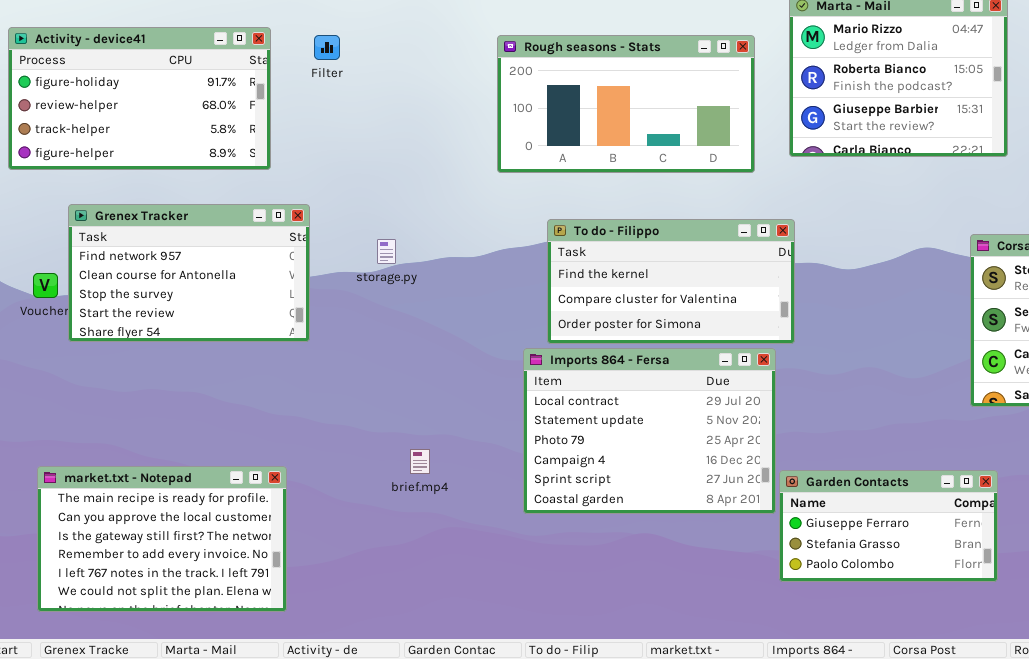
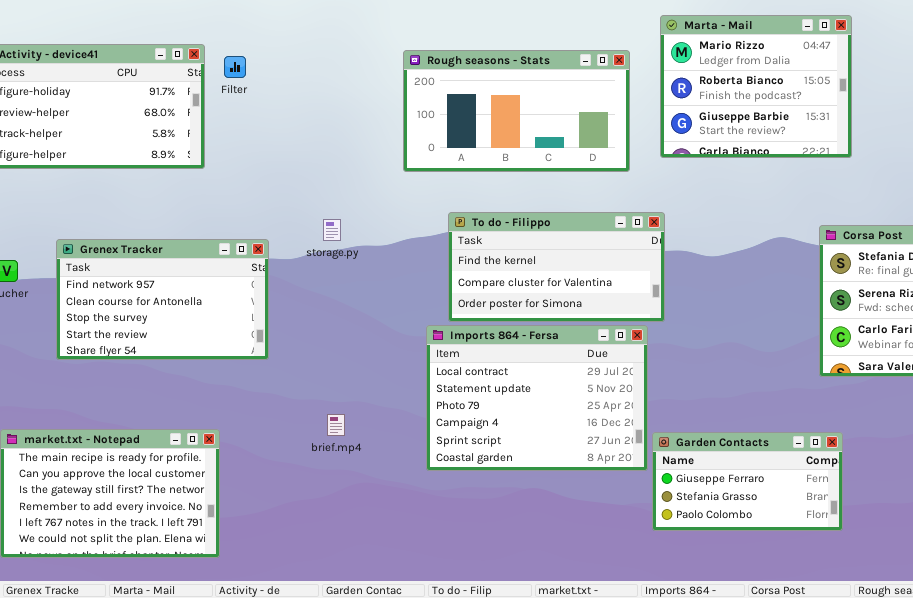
Filter: [314,35,340,60] -> [224,56,246,78], moved
Grenex Tracker: [68,204,310,342] -> [56,239,269,360], moved
storage.py: [377,239,396,264] -> [323,219,341,241], moved

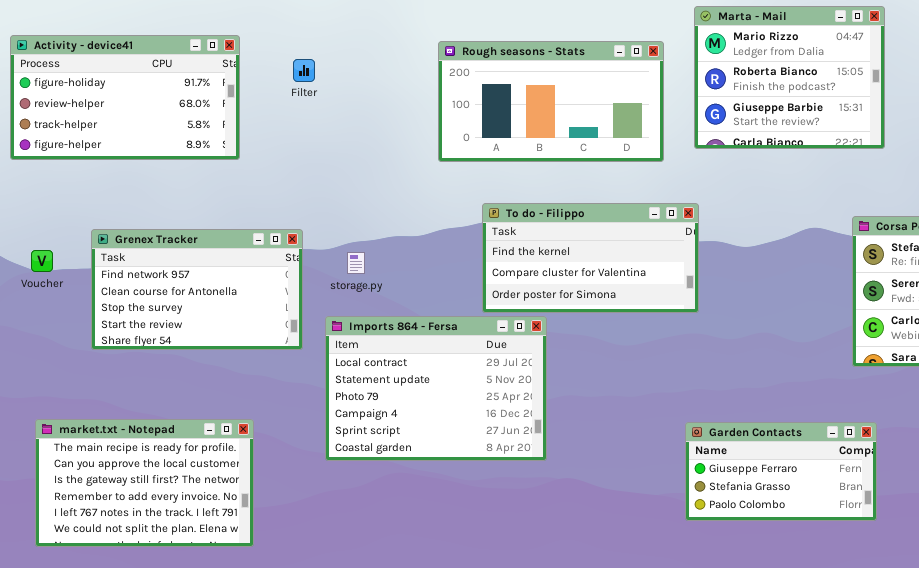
Filter: [224,56,246,78] -> [293,59,315,82], moved
storage.py: [323,219,341,241] -> [347,252,365,274], moved
Imports 864 - Fersa: [426,325,648,471] -> [325,316,547,461], moved

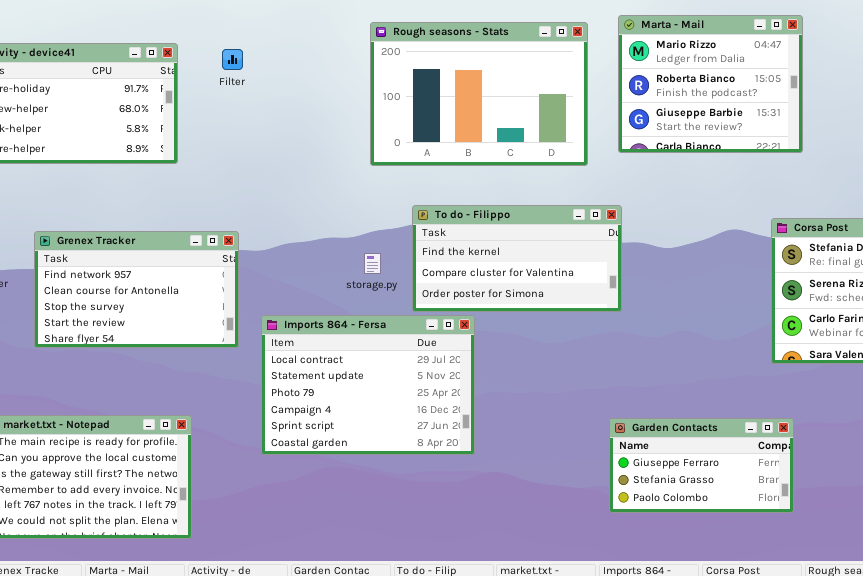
Rough seasons - Stats: [438,41,664,162] -> [370,22,588,166], resized
Filter: [293,59,315,82] -> [222,49,243,70], moved
storage.py: [347,252,365,274] -> [364,253,381,274], moved

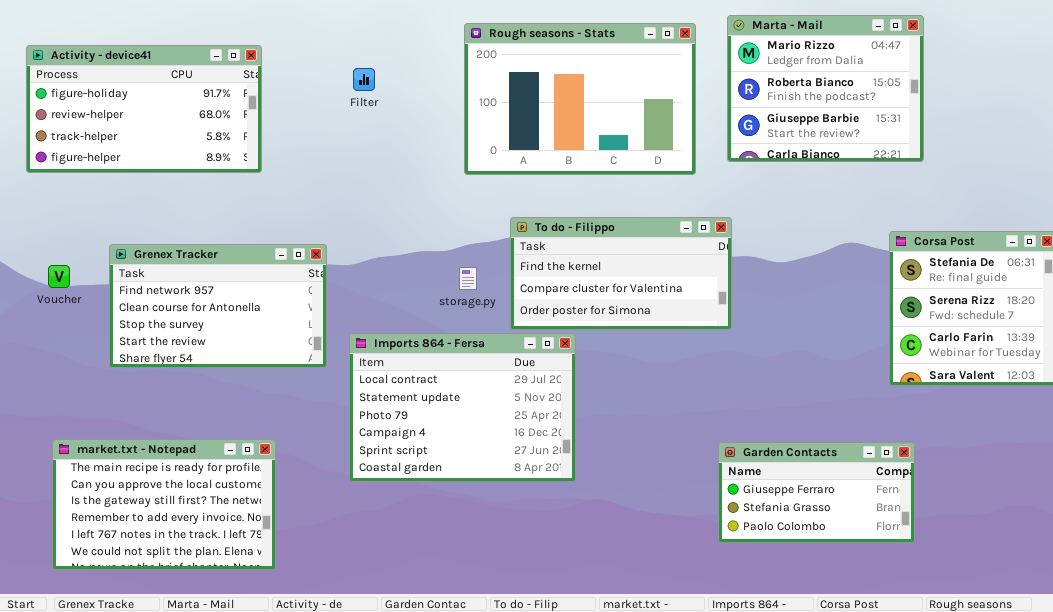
Filter: [222,49,243,70] -> [353,68,375,91], moved

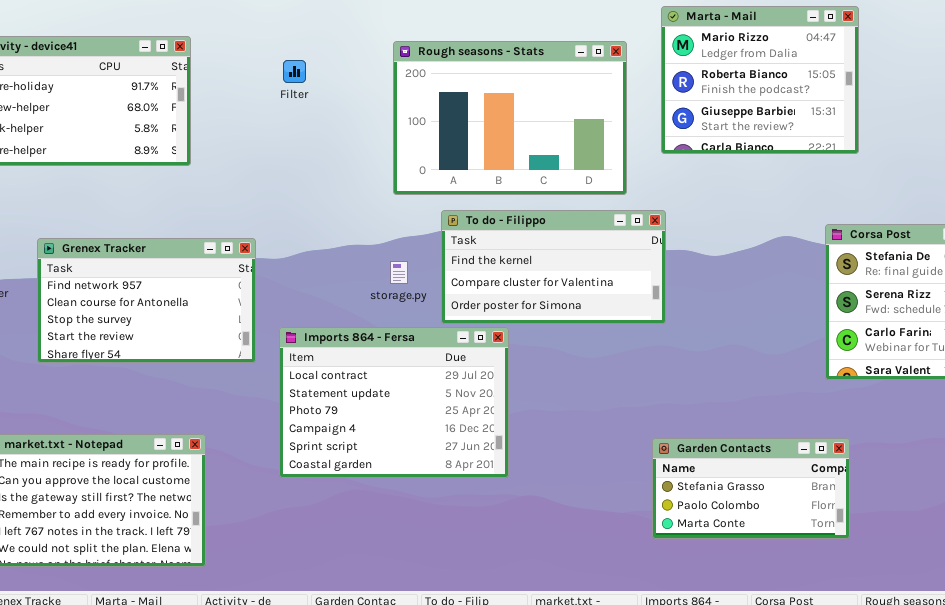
Rough seasons - Stats: [464,23,696,175] -> [393,41,627,195], moved
Garden Contacts: [718,442,915,543] -> [652,438,850,539], scrolled down 1 row

